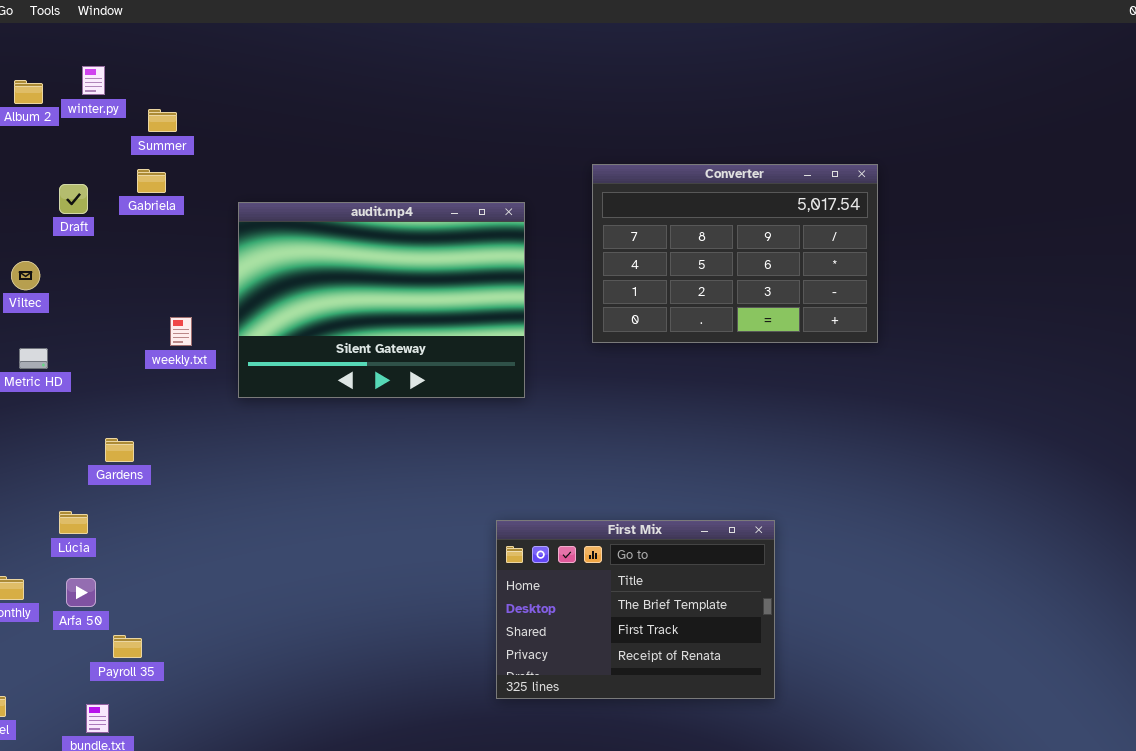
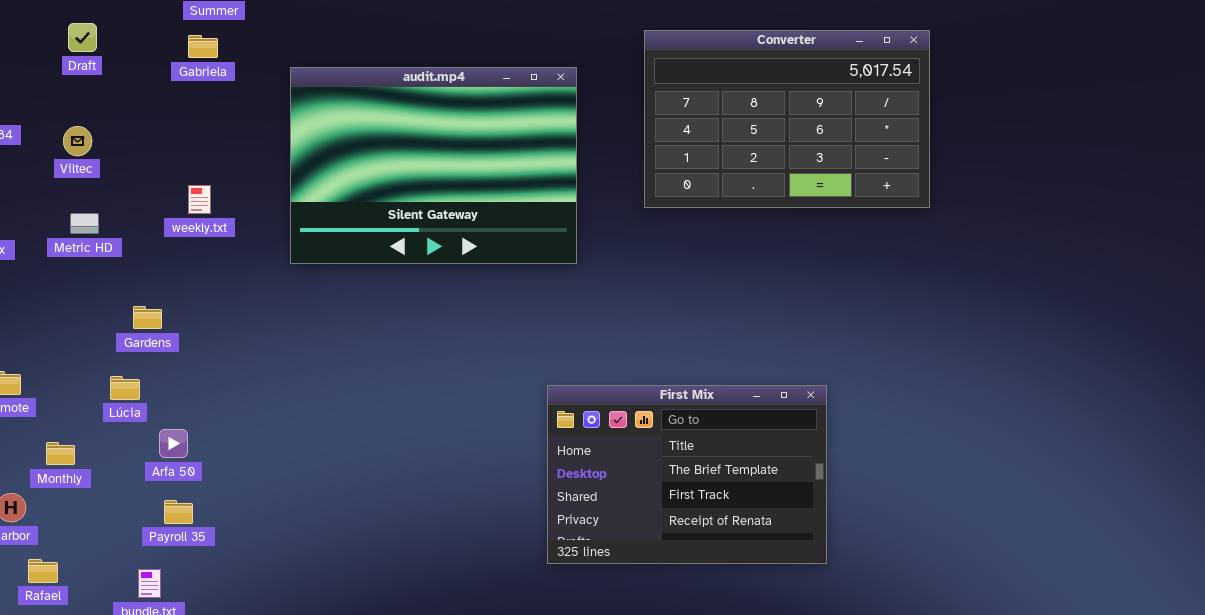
Draft: [59,184,88,214] -> [68,23,97,52], moved
weekly.txt: [170,317,192,346] -> [188,185,211,214], moved
Gardens: [105,438,134,462] -> [133,306,162,329], moved
Arfa 50: [66,578,96,607] -> [159,429,188,458], moved

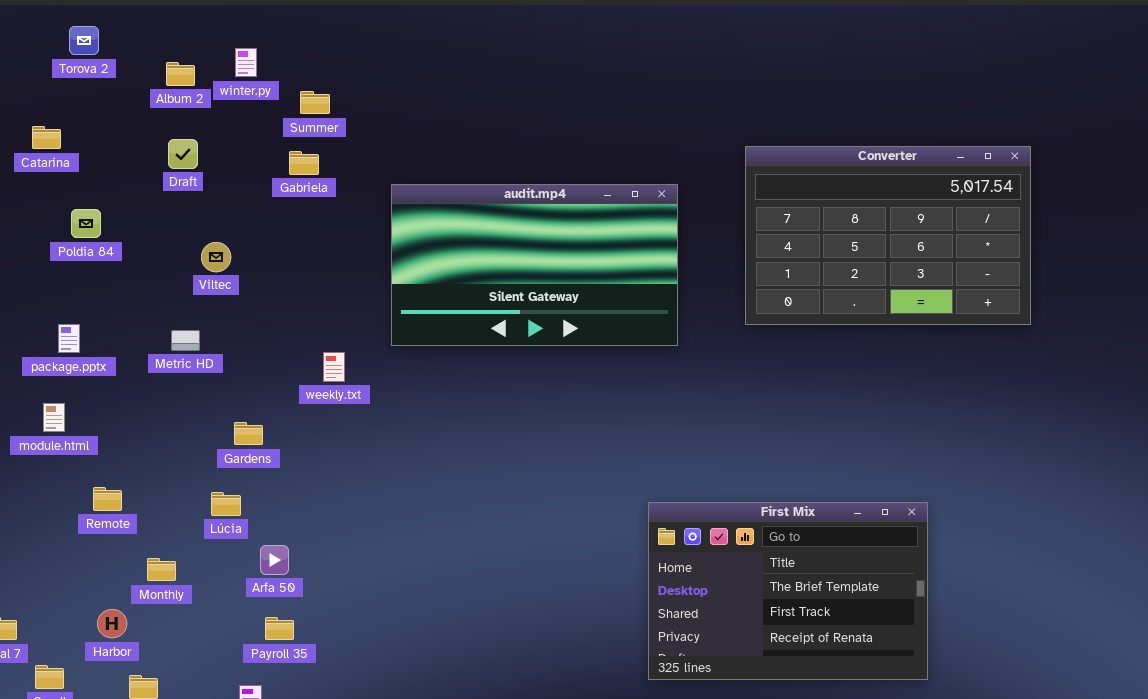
audit.mp4: [290,67,577,264] -> [391,184,678,346], resized
Viltec: [63,126,92,156] -> [201,242,231,272], moved
weekly.txt: [188,185,211,214] -> [323,352,345,382], moved

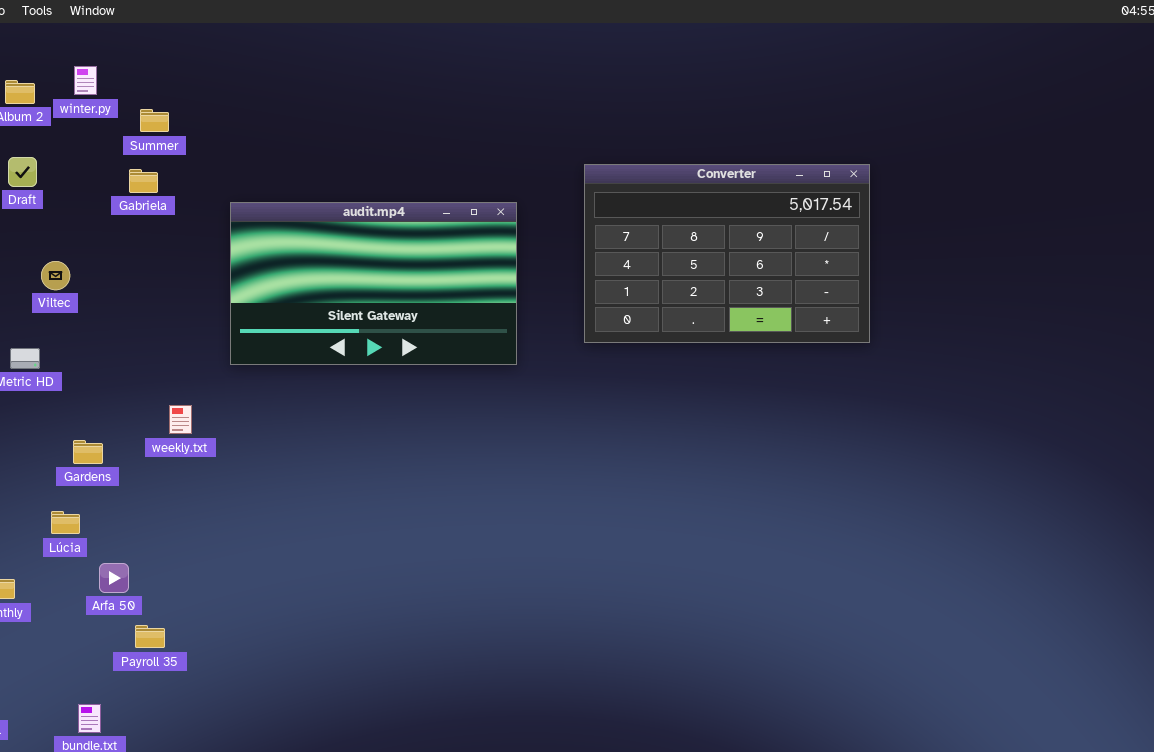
weekly.txt: [323,352,345,382] -> [169,405,192,434], moved
First Mix: [648,502,928,680] -> none, closed
Payroll 35: [265,617,294,640] -> [135,625,165,648], moved

